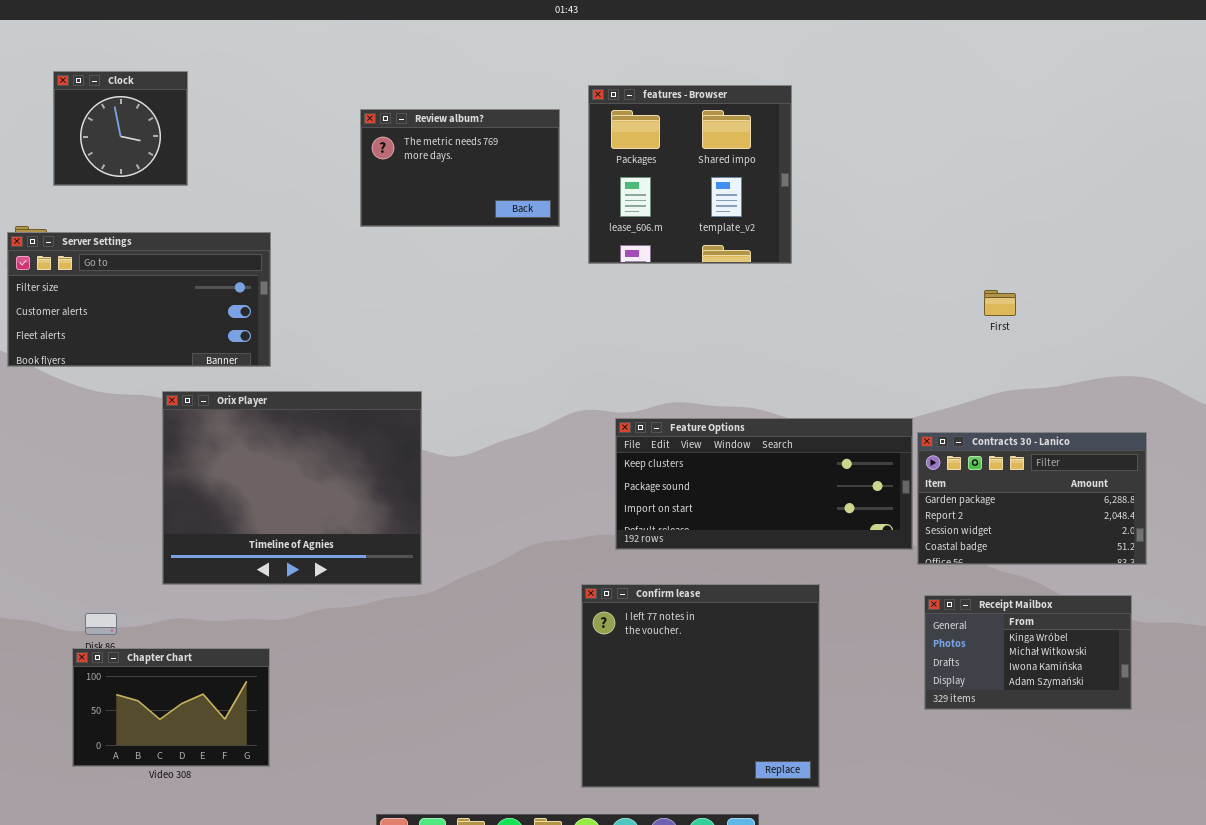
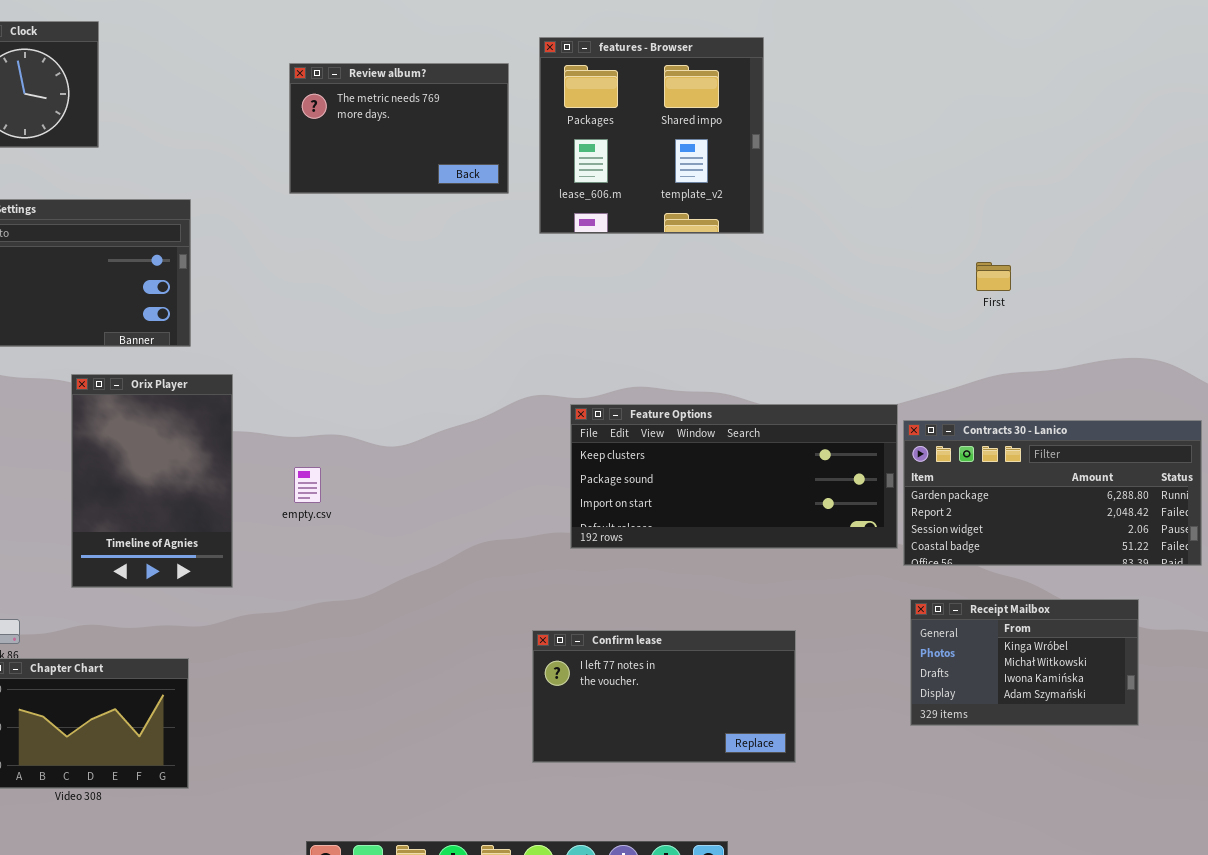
Orix Player: [162,391,422,585] -> [71,374,233,588], resized
Contracts 30 - Lanico: [917,432,1147,565] -> [903,420,1202,566], resized
Confirm lease: [581,584,820,788] -> [532,630,796,763], moved, resized

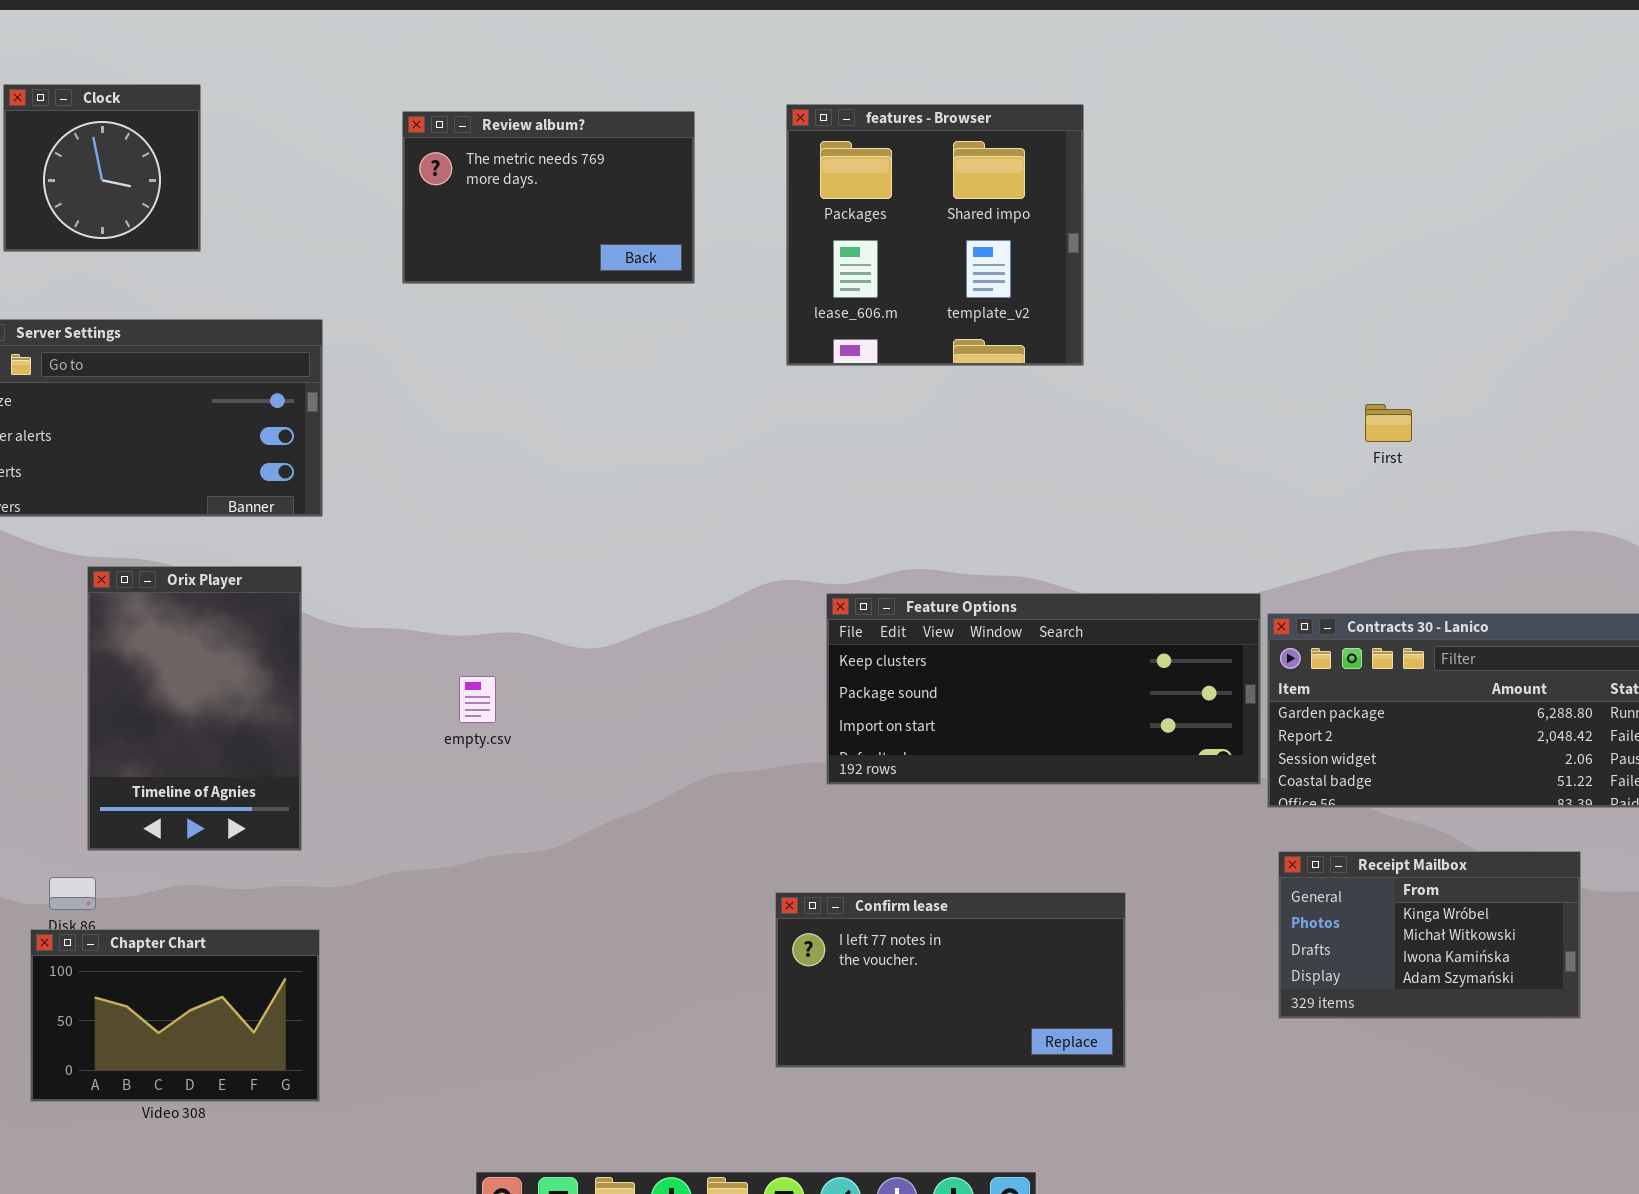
Review album?: [289,63,509,194] -> [402,111,695,284], moved
Orix Player: [71,374,233,588] -> [87,566,302,851], moved

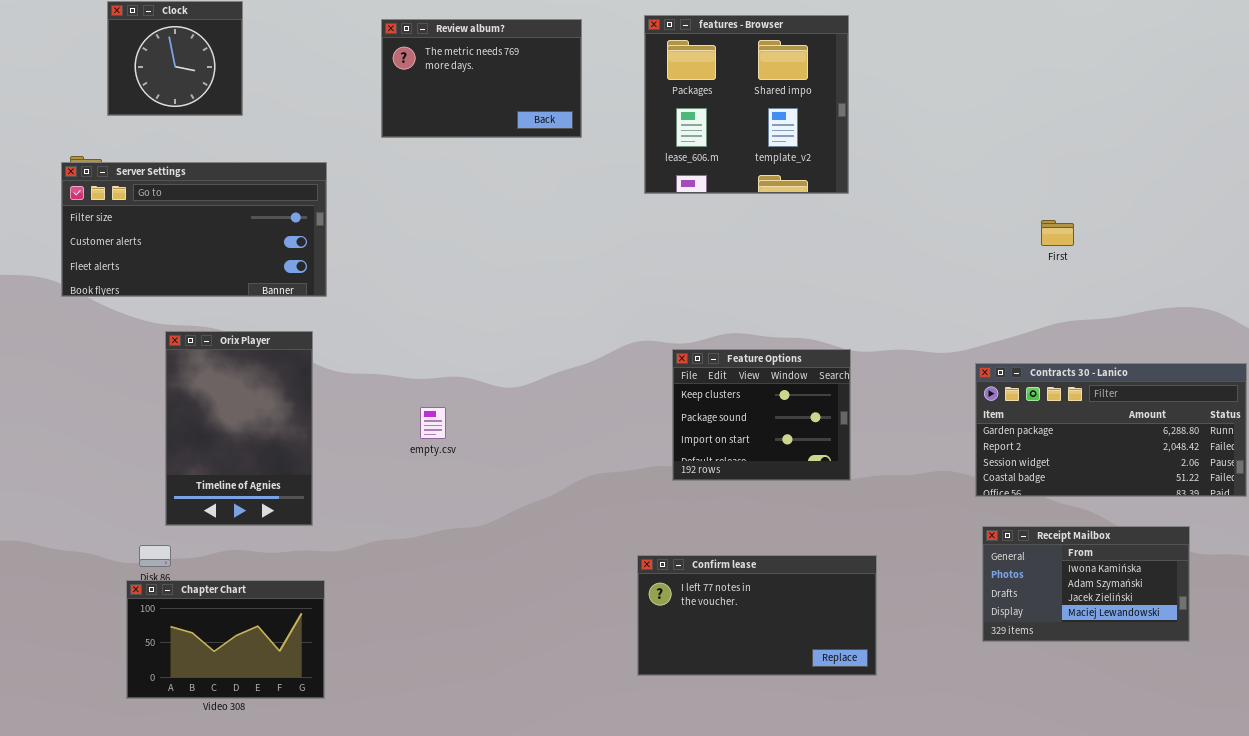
Feature Options: [826,593,1261,785] -> [672,349,851,481], resized
Receipt Mailbox: [1278,851,1581,1019] -> [982,526,1190,642], scrolled down 2 rows

